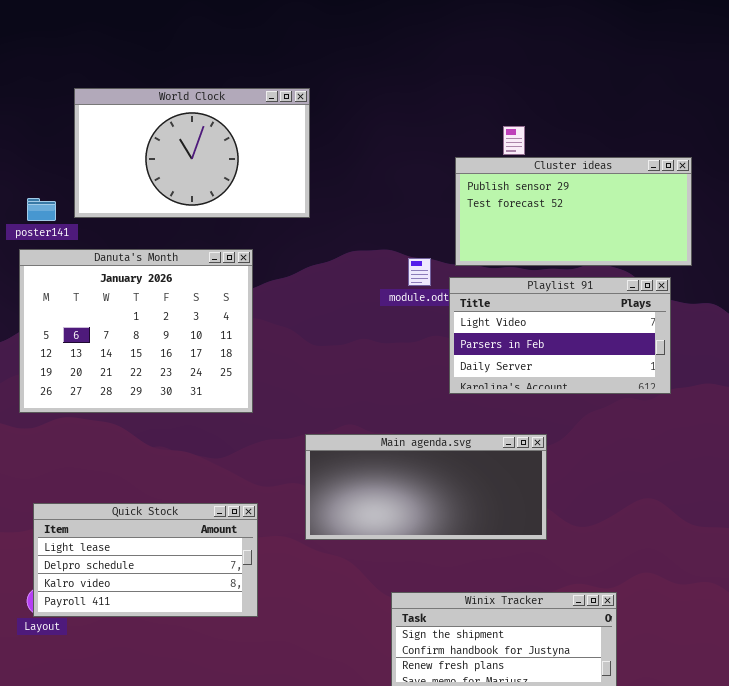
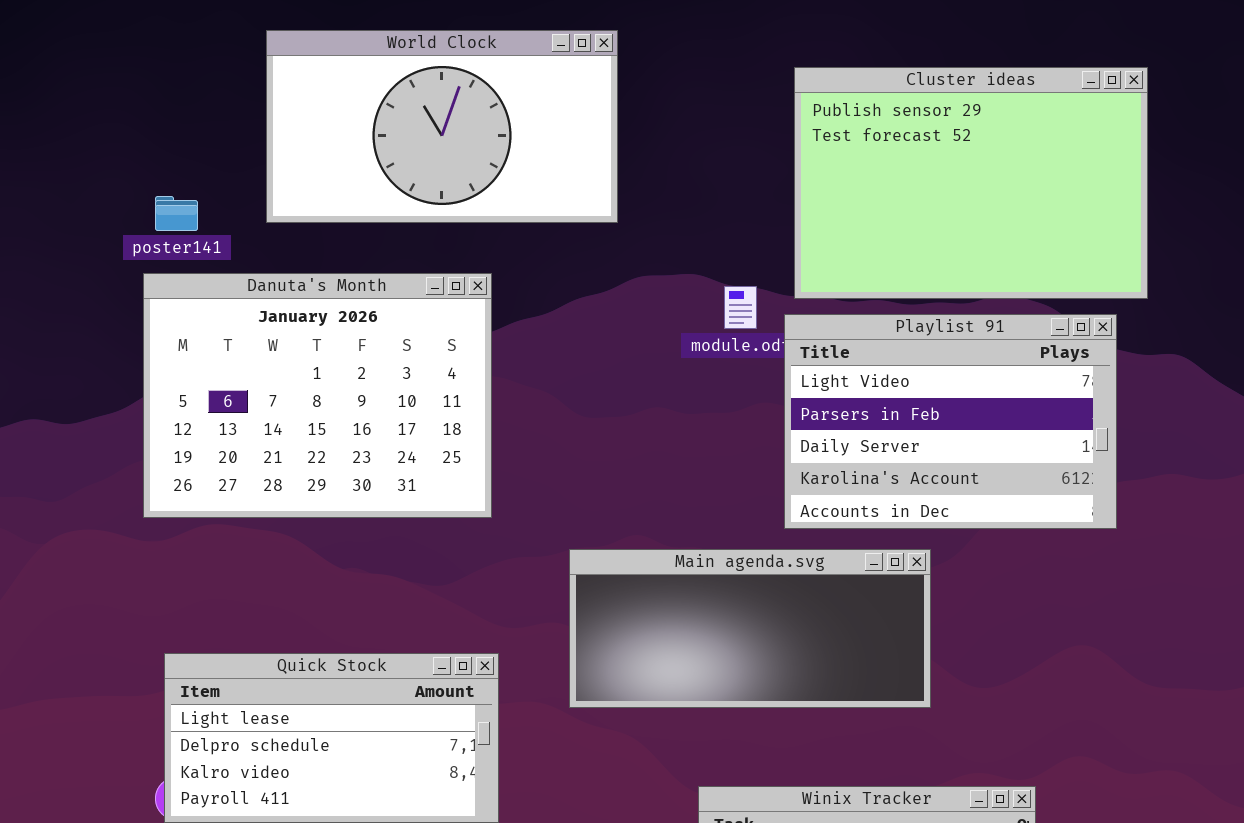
World Clock: [74,88,310,218] -> [266,30,618,223], moved
Cluster ideas: [455,157,692,266] -> [794,67,1148,299], resized
Playlist 91: [449,277,671,394] -> [784,314,1117,529], resized

